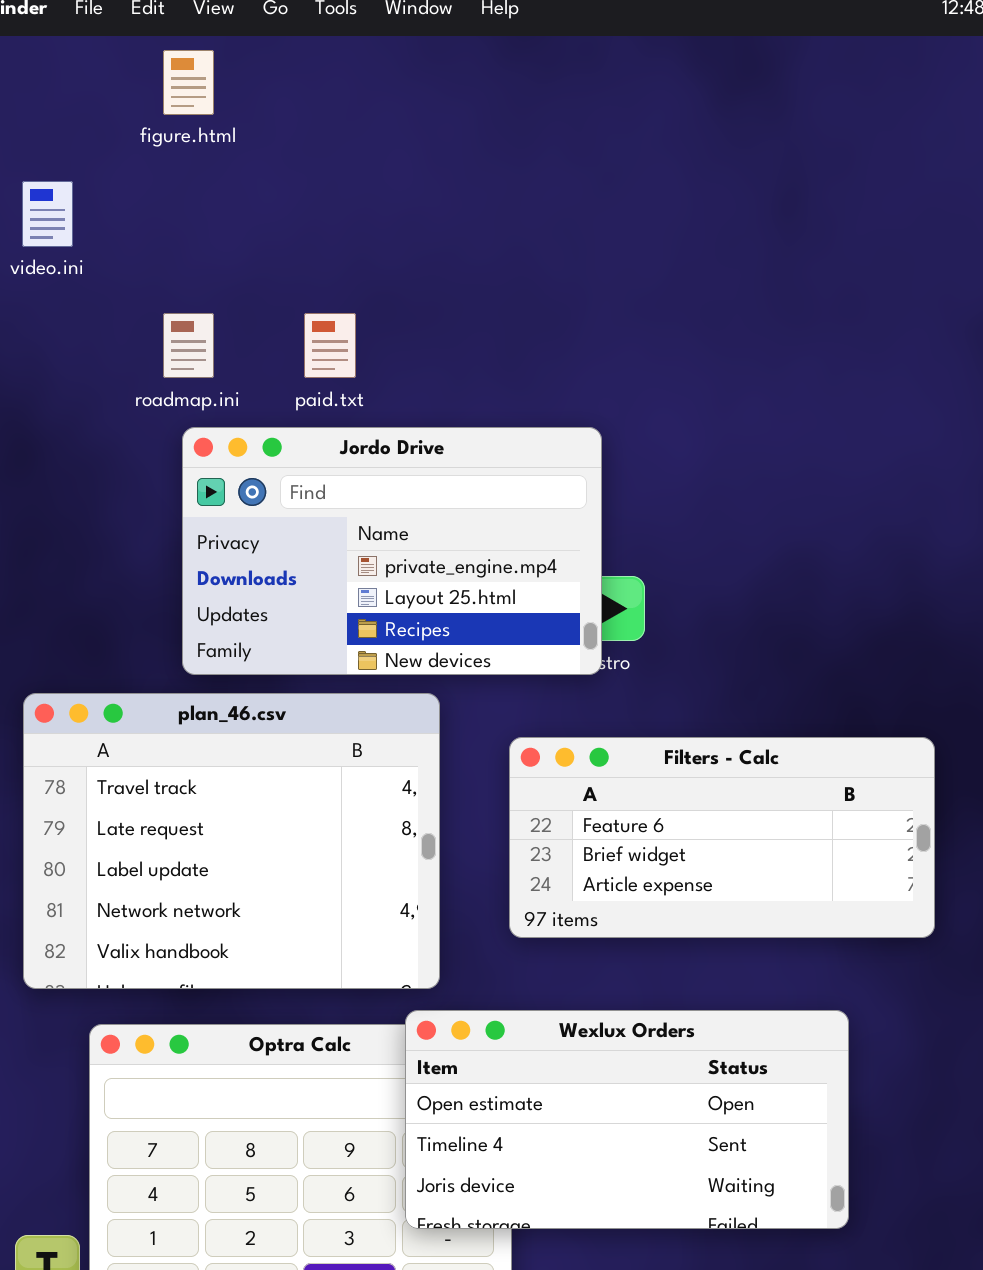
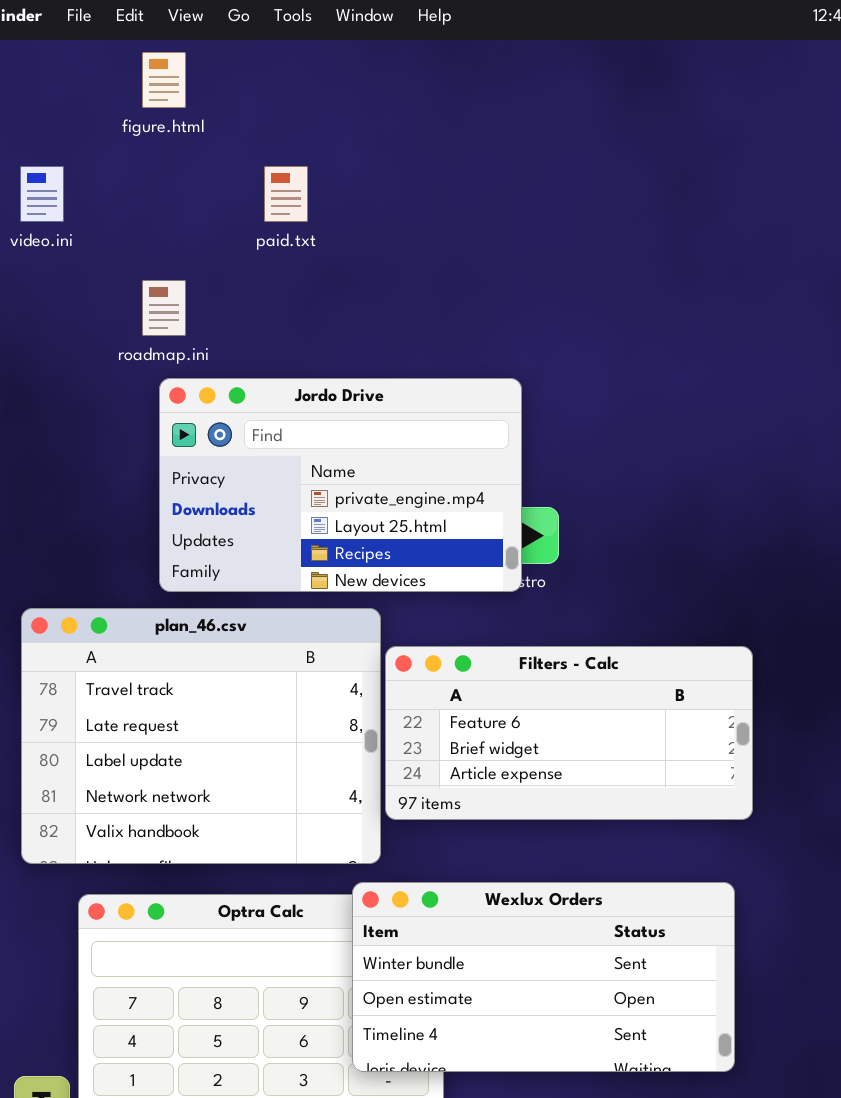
paid.txt: [304,313,356,378] -> [264,166,308,222], moved
Filters - Calc: [509,737,935,938] -> [385,646,753,820], moved
Wexlux Orders: [405,1010,849,1229] -> [352,882,735,1072], scrolled up 1 row

